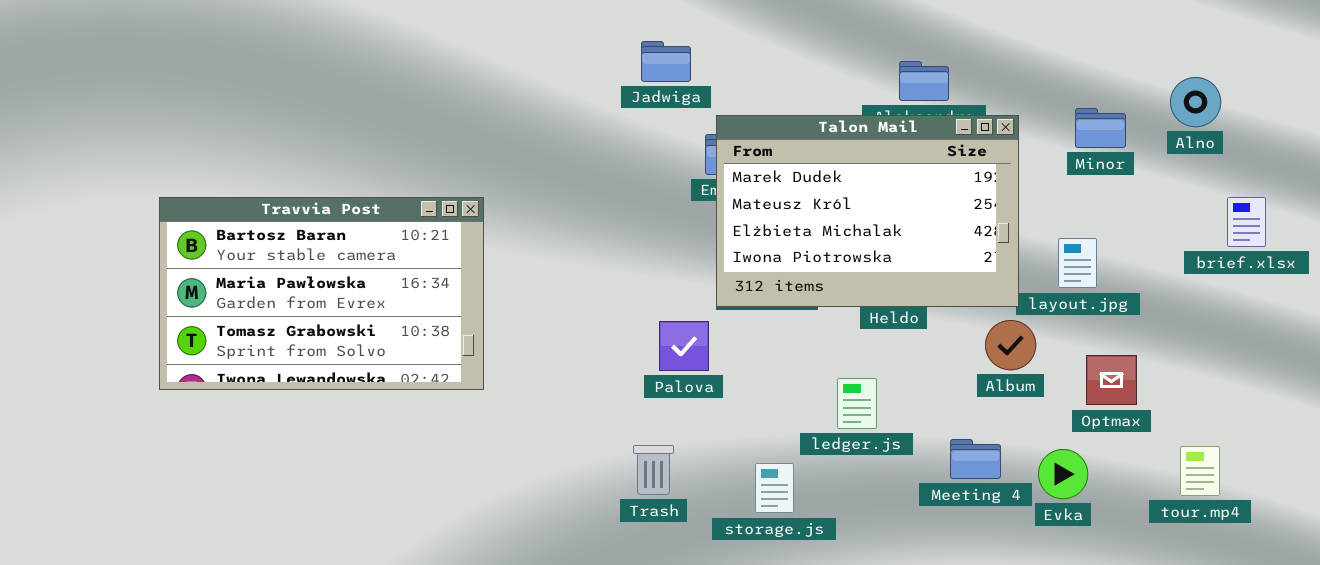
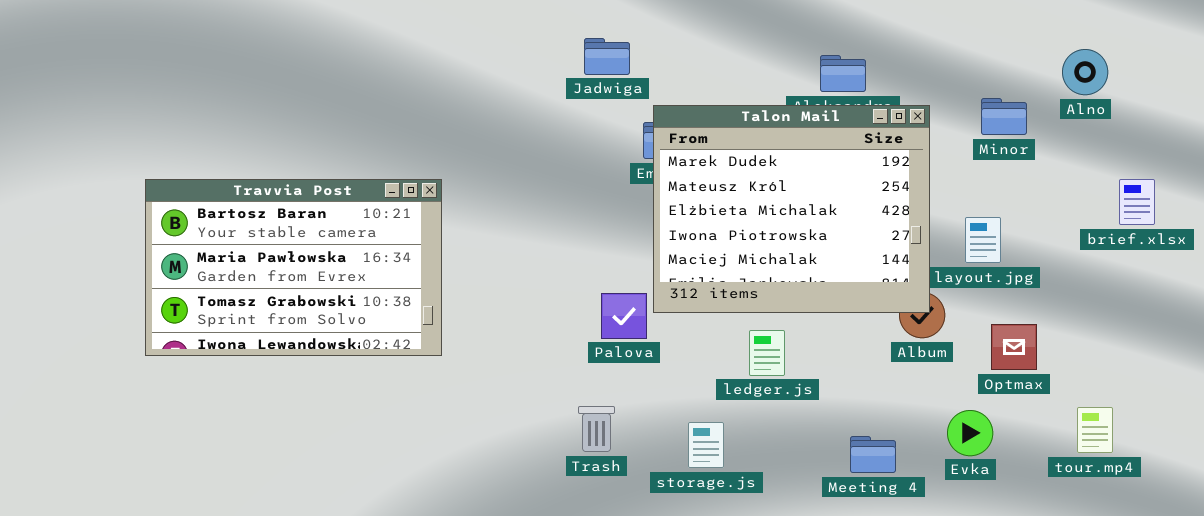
Alno: [1170,77,1221,127] -> [1062,49,1108,95], moved
Talon Mail: [716,115,1019,307] -> [653,105,930,313], resized
ledger.js: [837,378,877,429] -> [749,330,785,376], moved
Meeting 4: [950,439,1001,479] -> [850,436,896,473], moved

